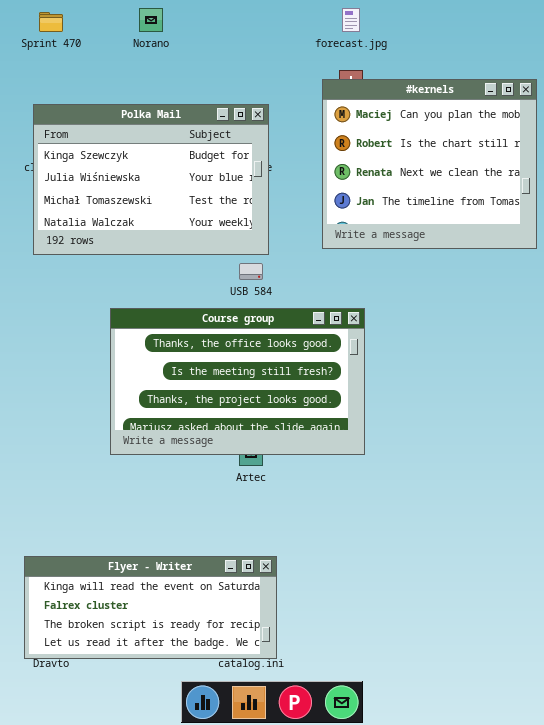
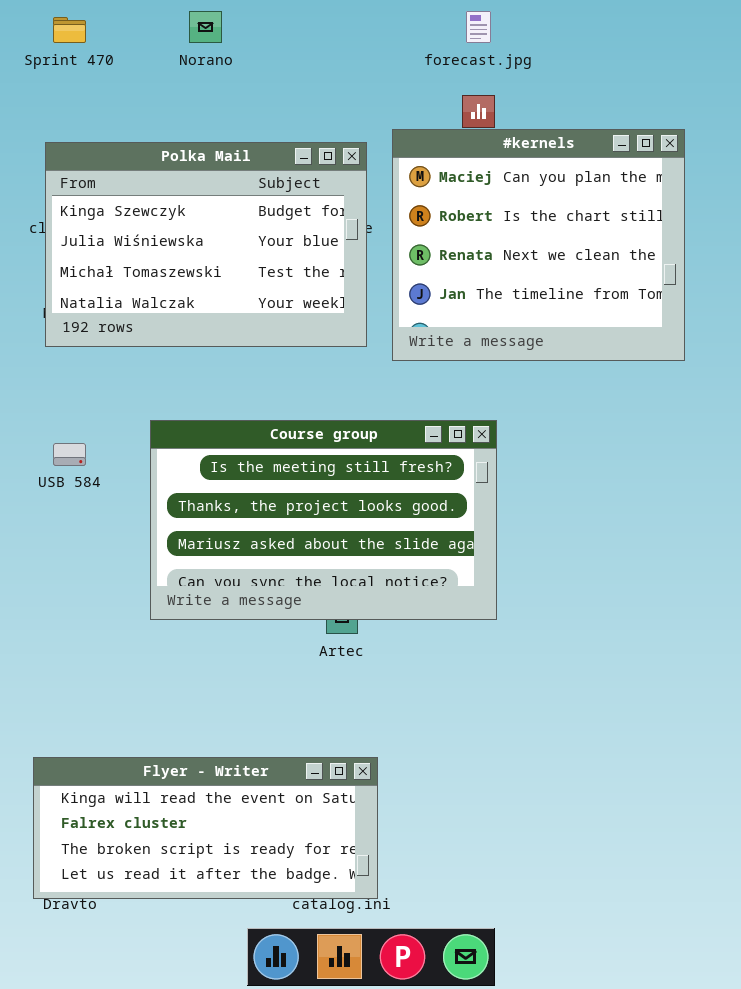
#kernels: [322,79,537,249] -> [392,129,685,361], moved
USB 584: [239,263,263,280] -> [53,443,86,466], moved
Course group: [110,308,365,455] -> [150,420,497,620], scrolled down 1 row

